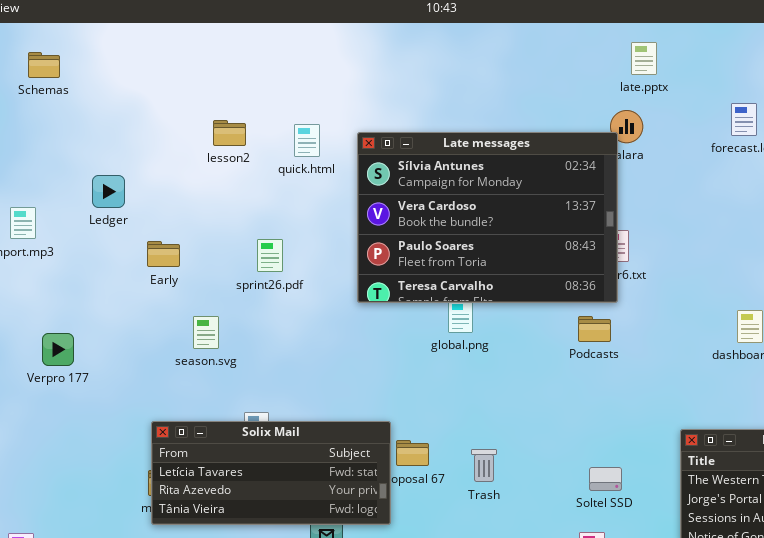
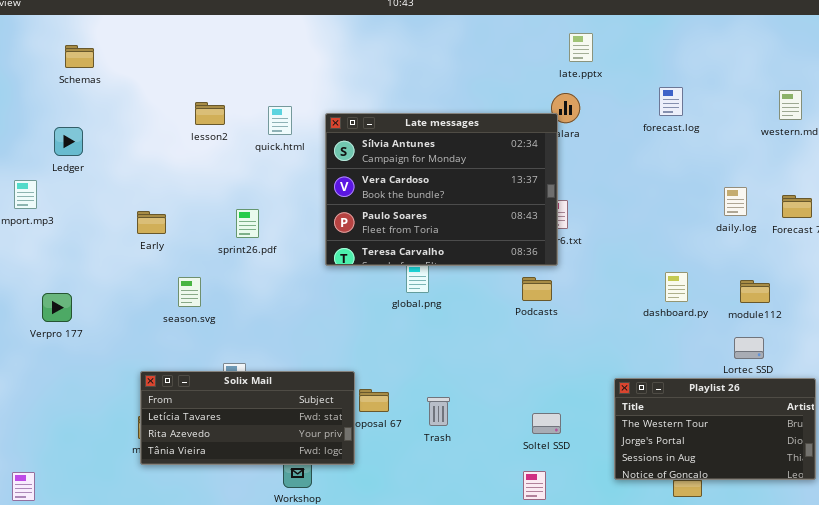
Schemas: [28,52,60,78] -> [65,45,94,68], moved
Ledger: [92,175,125,208] -> [54,127,83,156], moved

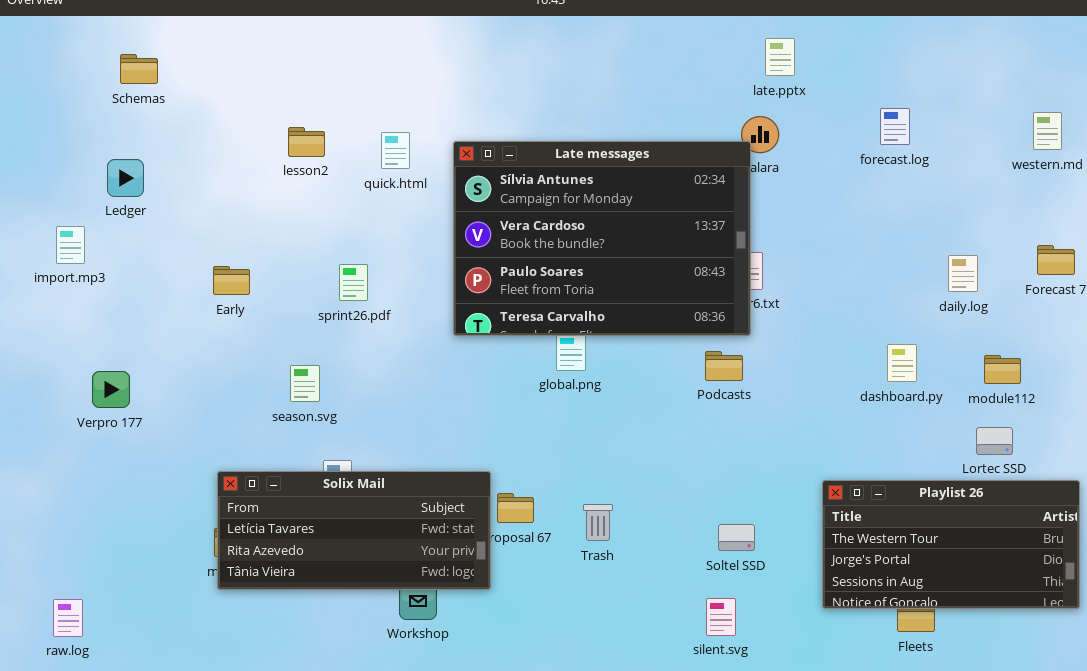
daily.log: [724,187,747,216] -> [948,255,978,292], moved
season.svg: [178,277,201,307] -> [290,365,320,402], moved

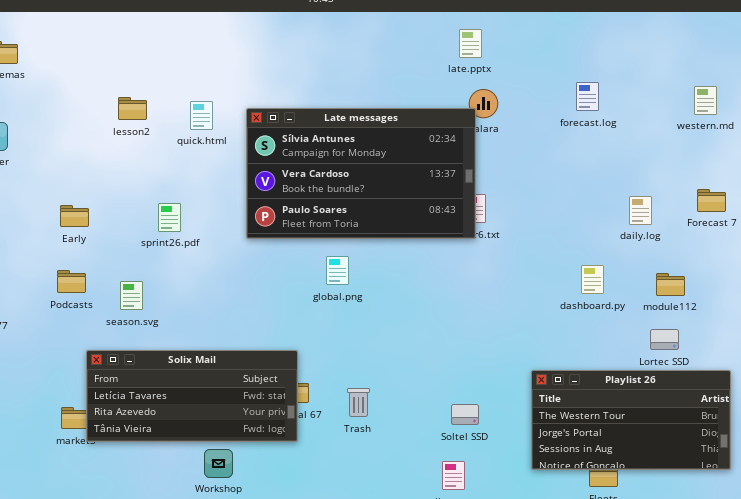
late.pptx: [765,38,795,76] -> [459,29,482,58], moved
Late messages: [453,141,751,336] -> [246,108,476,239], resized
Podcasts: [705,351,743,381] -> [57,270,86,293], moved
Solix Mail: [217,471,491,590] -> [86,350,298,442], moved

